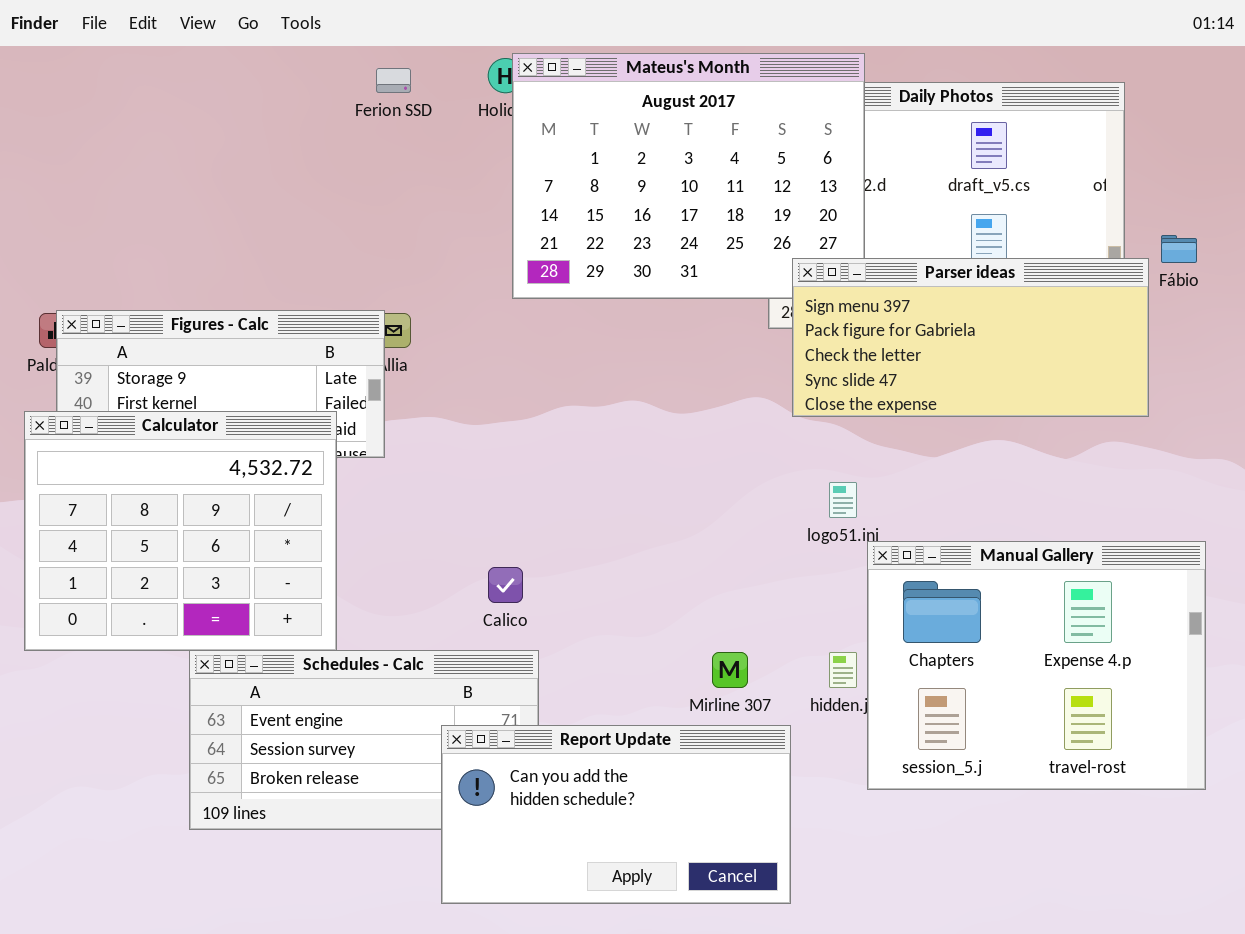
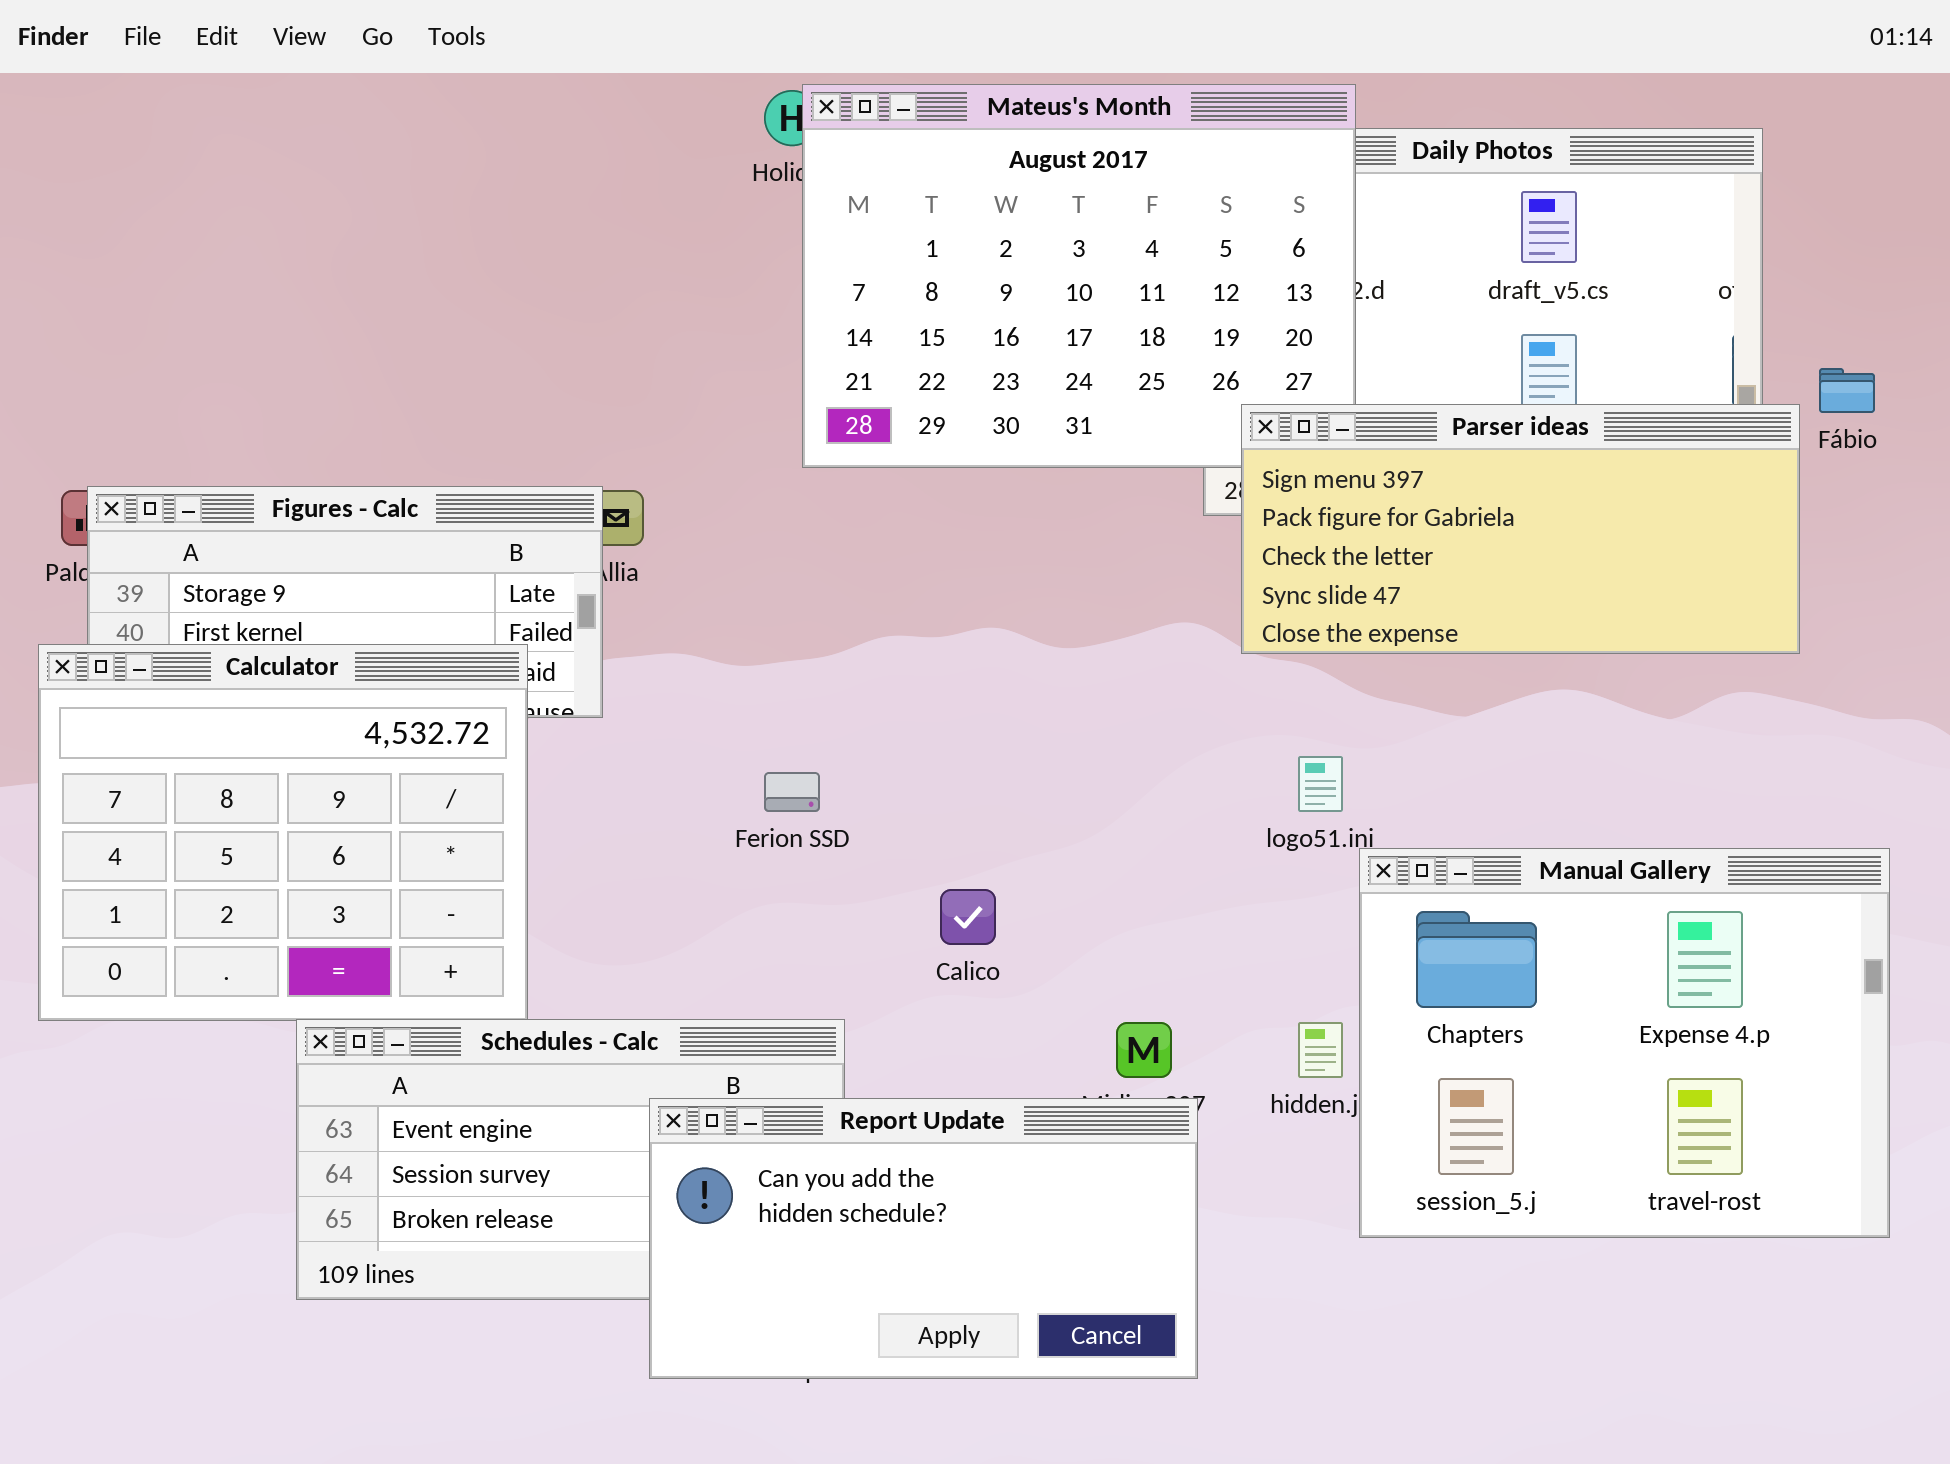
Ferion SSD: [376,68,411,93] -> [764,772,820,812], moved
Calico: [488,567,523,603] -> [940,889,996,945], moved
Report Update: [441,725,791,904] -> [649,1098,1198,1379], moved

